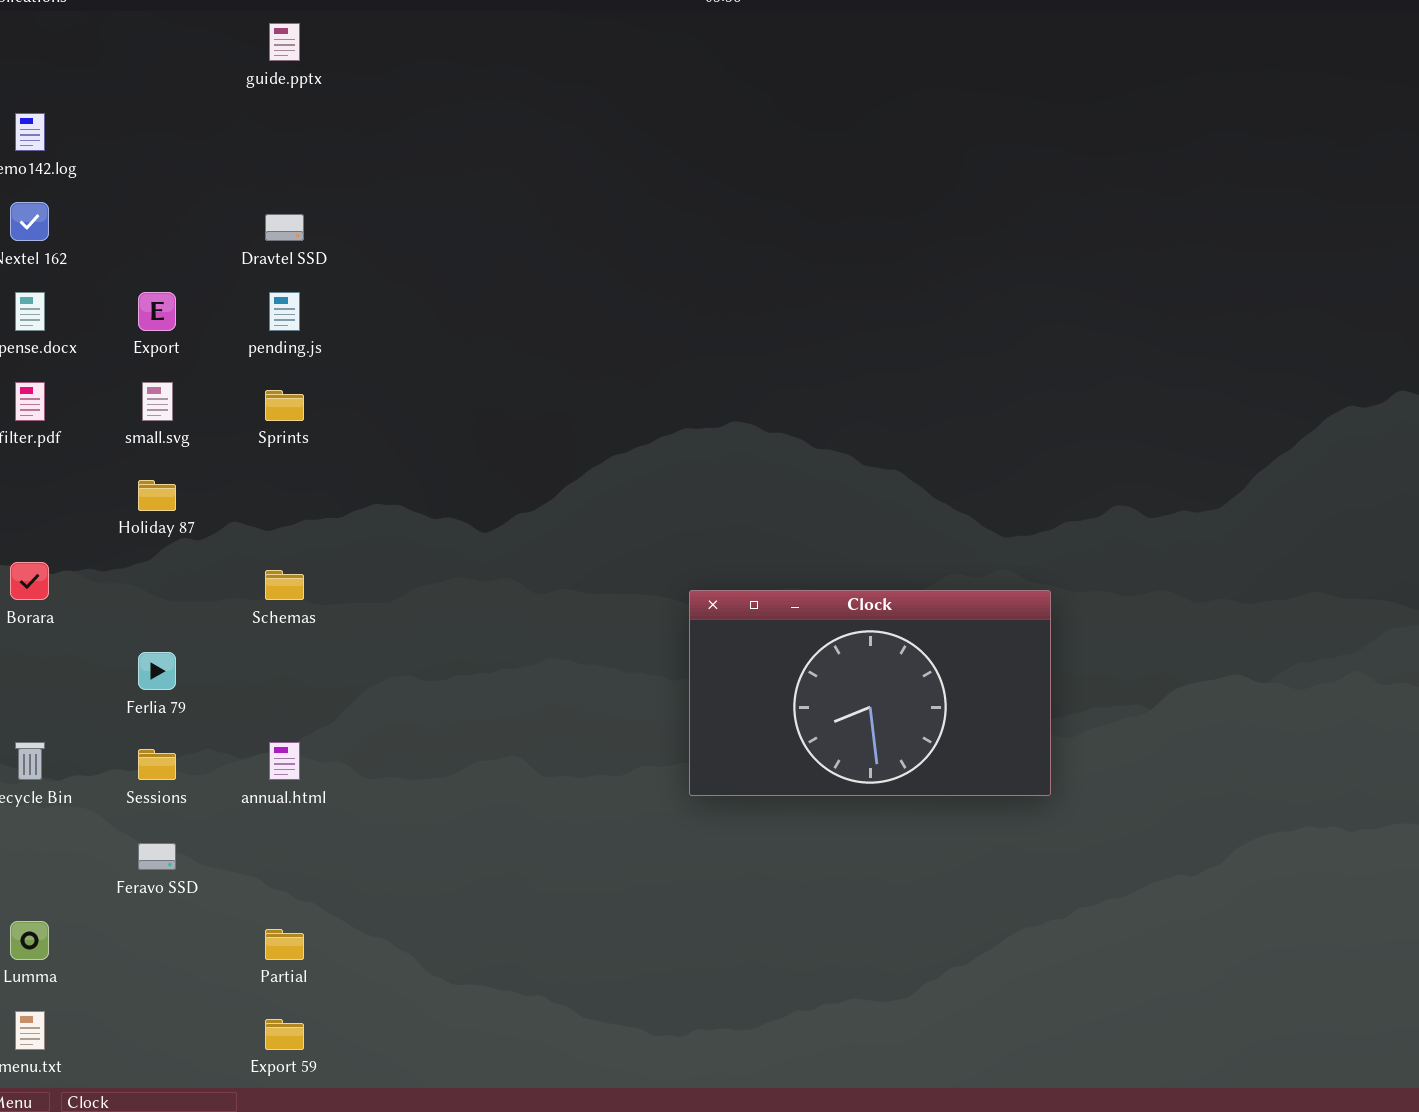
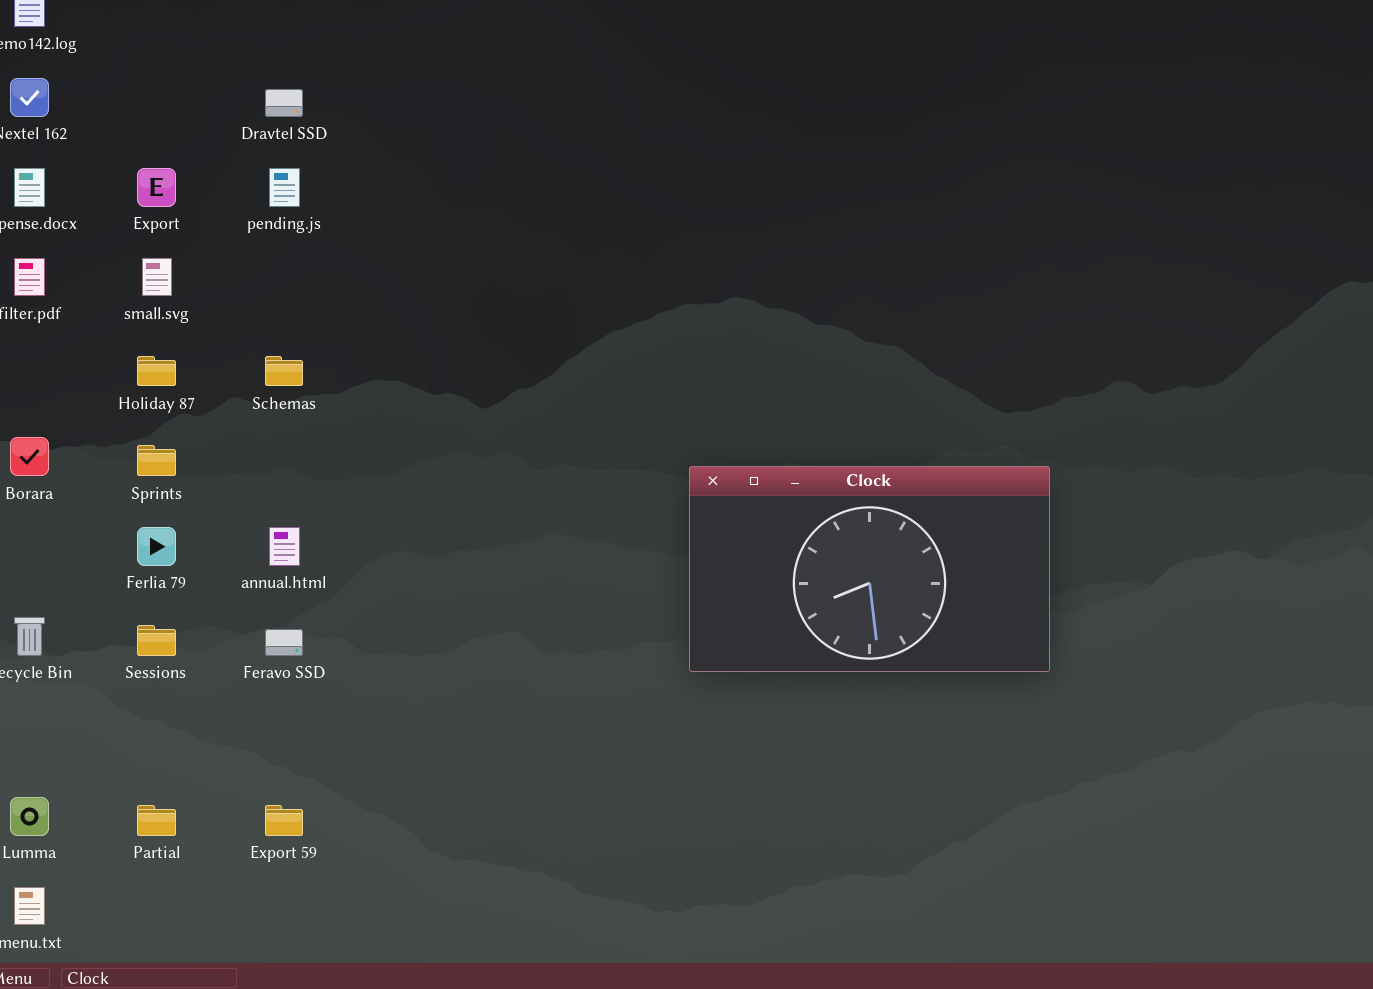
Sprints: [265,390,304,421] -> [137,445,176,476], moved
Schemas: [265,570,304,600] -> [265,356,303,386], moved
annual.html: [269,742,300,780] -> [269,527,300,566], moved
Feravo SSD: [138,843,176,870] -> [265,629,303,656], moved
Partial: [265,929,304,960] -> [137,805,176,836], moved
Export 59: [265,1019,304,1050] -> [265,805,303,836], moved

